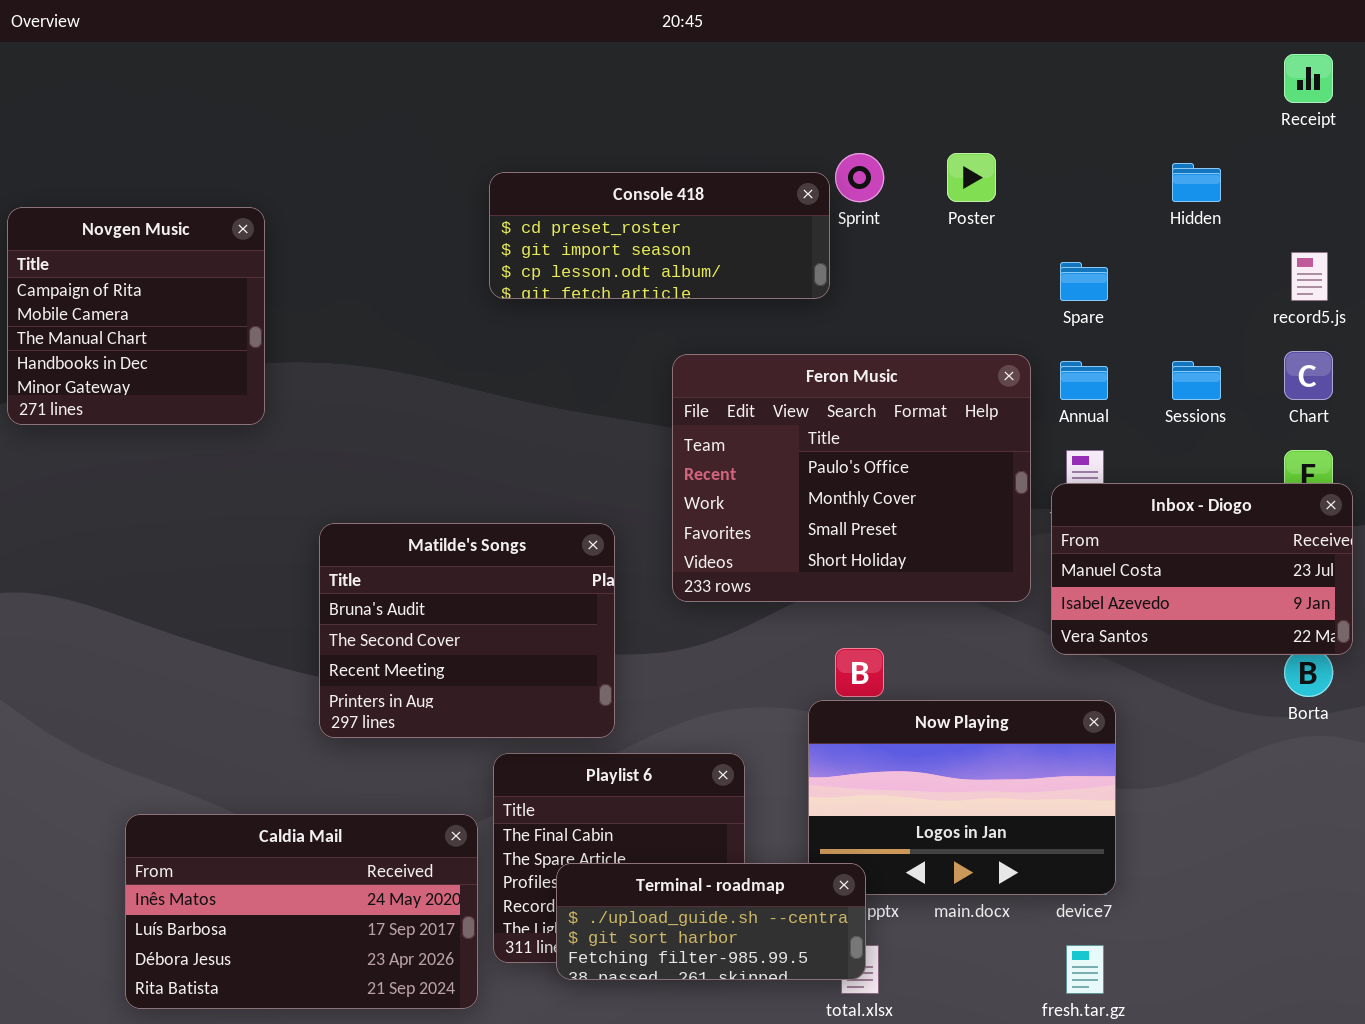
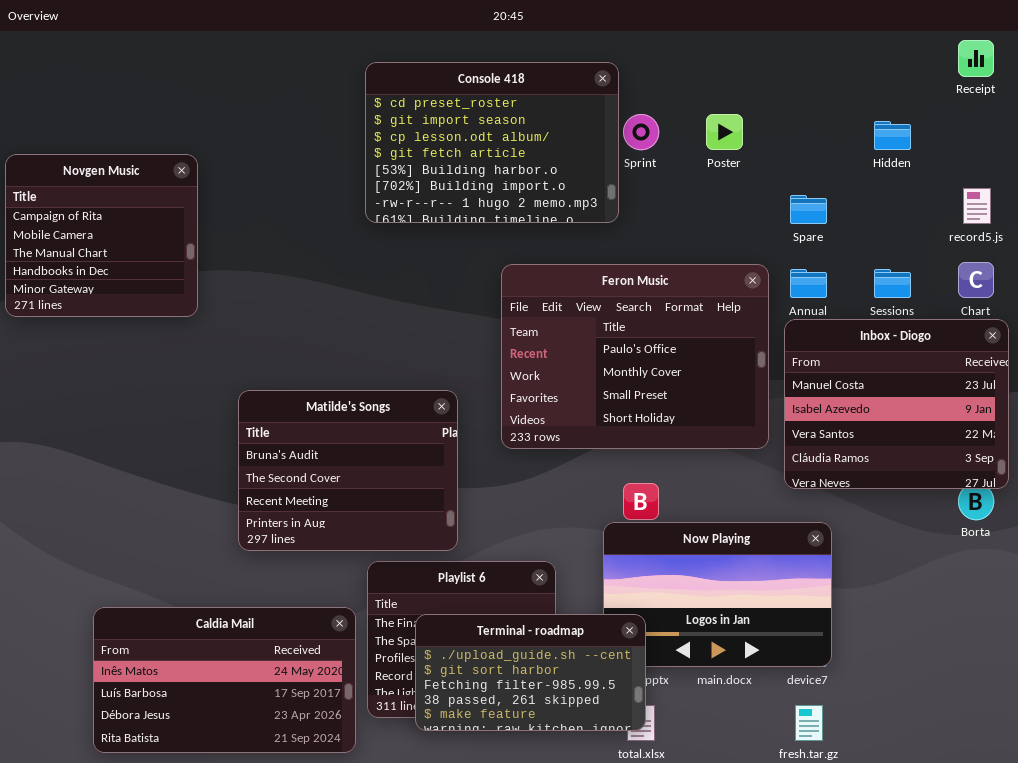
Console 418: [489,172,830,299] -> [365,62,619,223], resized
Inbox - Diogo: [1051,483,1353,655] -> [784,319,1009,489], resized
Terminal - roadmap: [556,863,866,980] -> [415,614,646,731], resized

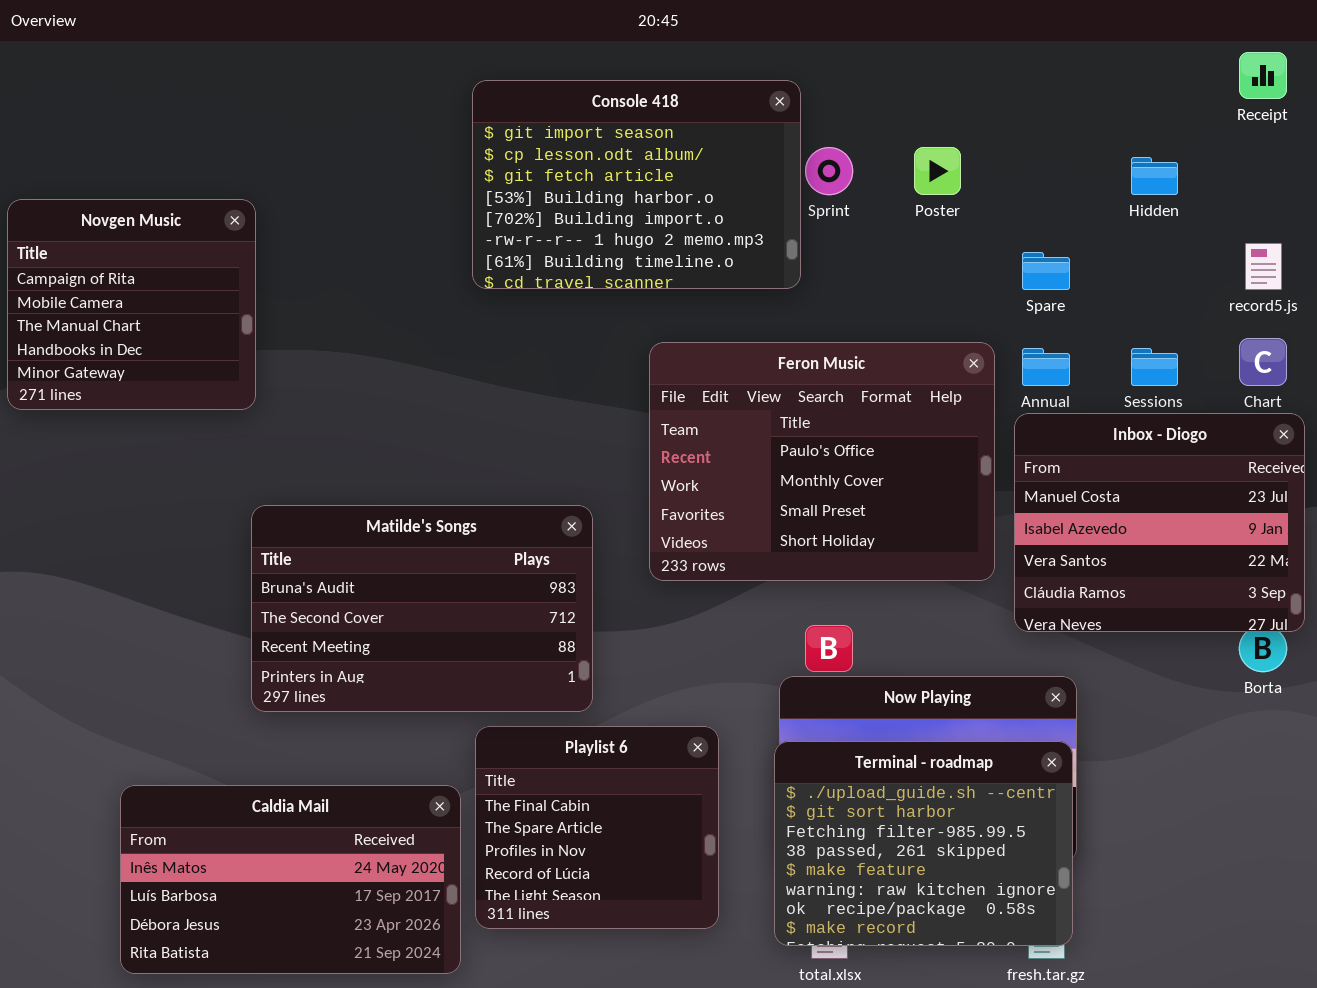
Console 418: [365,62,619,223] -> [472,80,801,289], scrolled down 1 row
Matilde's Songs: [238,390,458,551] -> [251,505,593,712], resized
Terminal - roadmap: [415,614,646,731] -> [774,741,1073,946], moved, resized

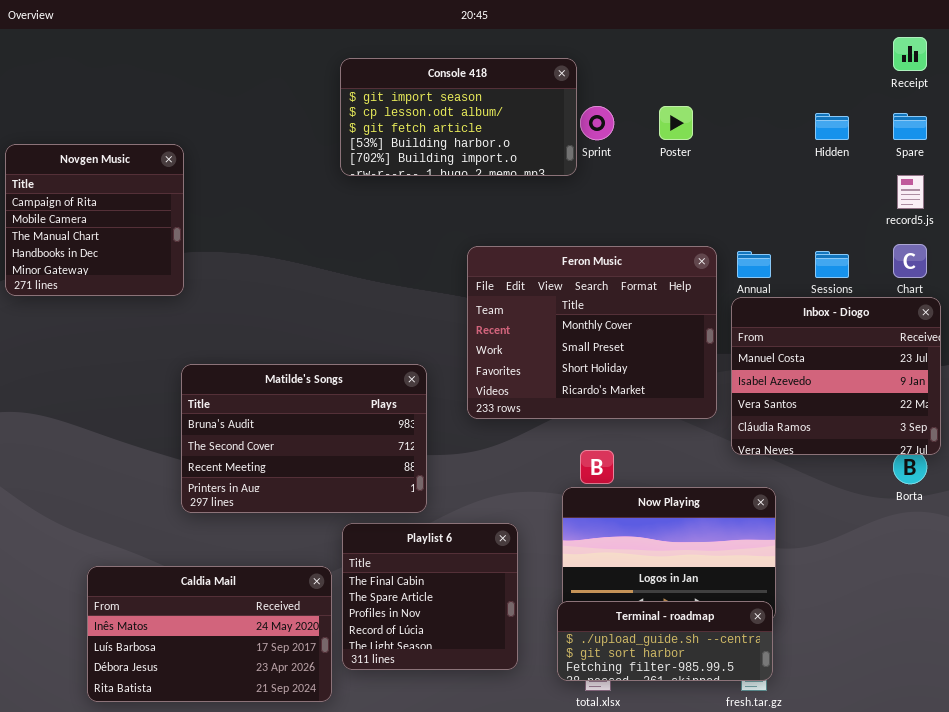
Console 418: [472,80,801,289] -> [340,58,577,176], resized
Spare: [1022,252,1070,290] -> [893,113,927,140], moved
Feron Music: [649,342,995,581] -> [467,246,717,419], scrolled down 1 row
Terminal - roadmap: [774,741,1073,946] -> [557,601,773,681], resized

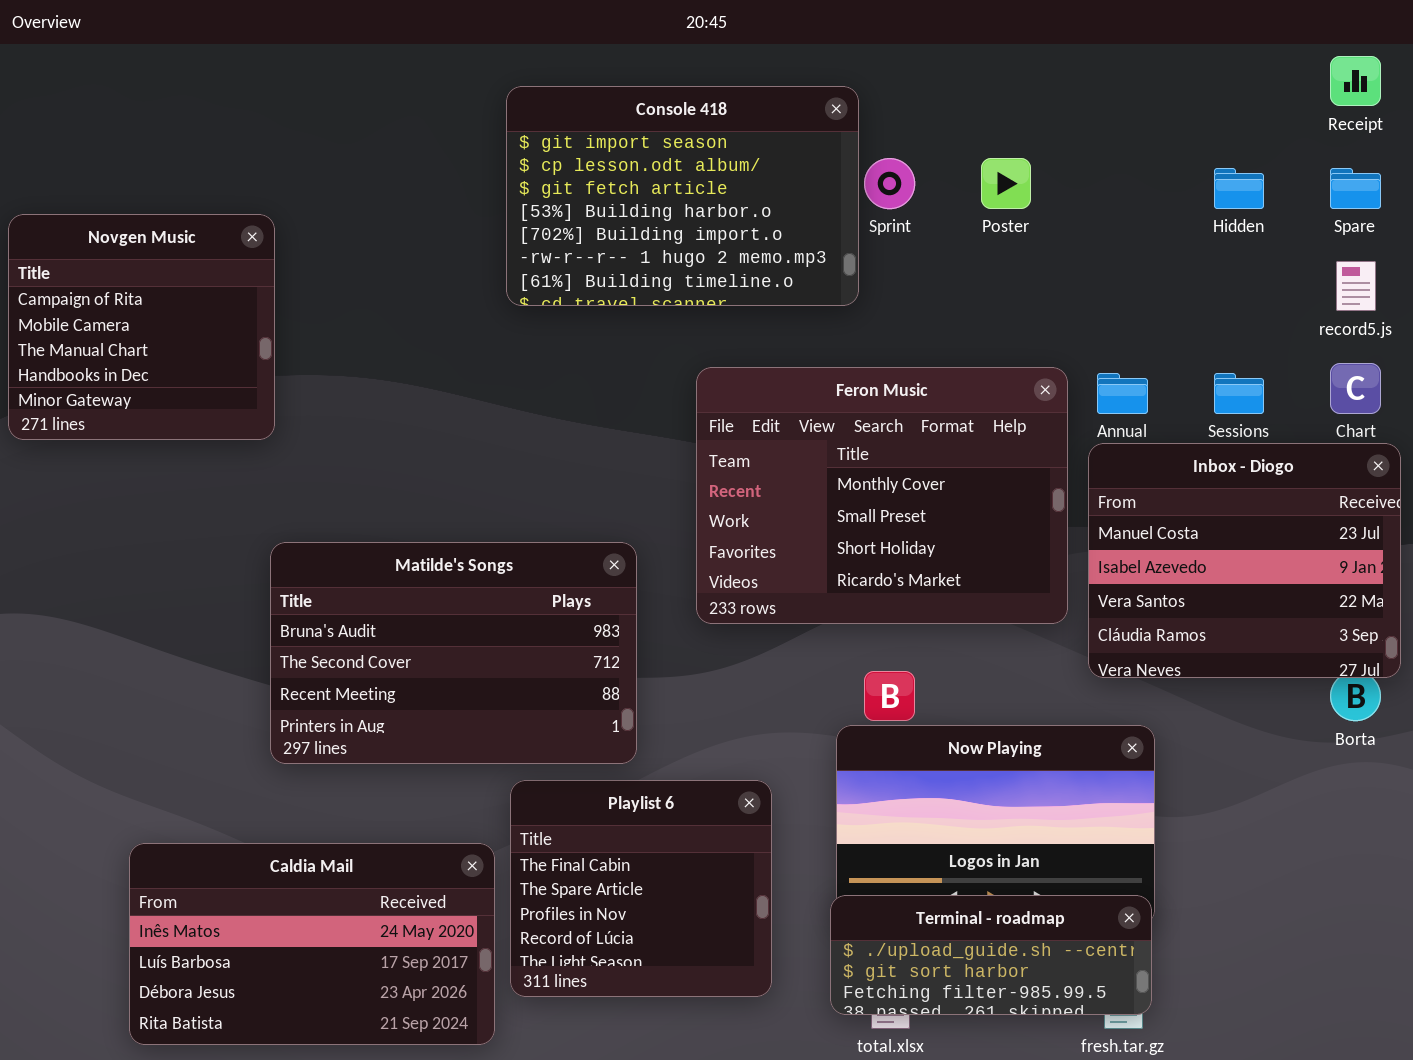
Console 418: [340,58,577,176] -> [506,86,859,306], resized

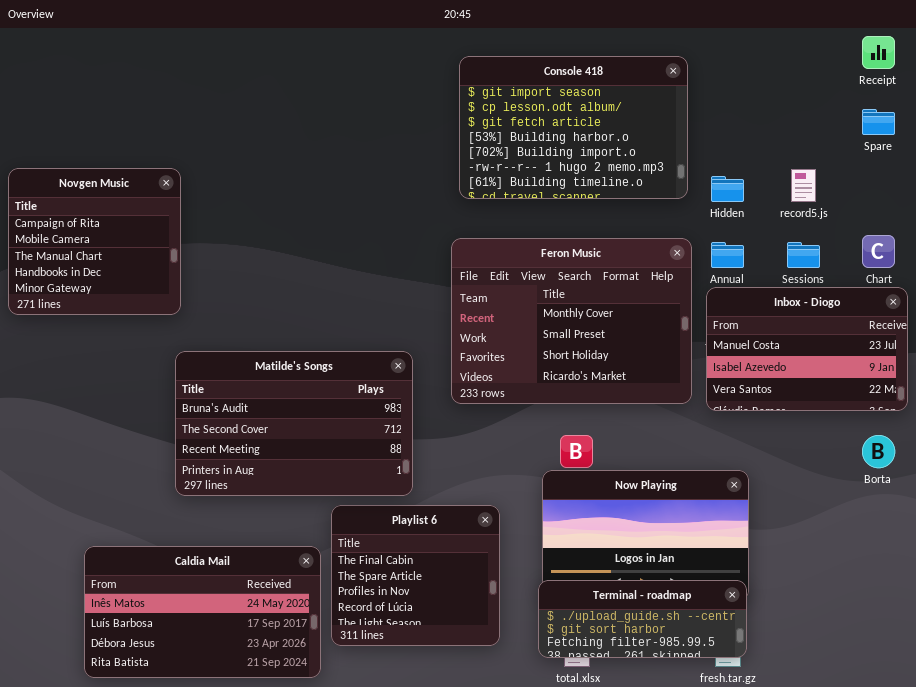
Console 418: [506,86,859,306] -> [459,56,688,199], moved
Hidden: [1214,168,1264,209] -> [711,176,744,202], moved
Novgen Music: [8,214,275,440] -> [8,168,181,315], moved
record5.js: [1336,261,1376,311] -> [791,169,816,202], moved
Inbox - Diogo: [1088,443,1401,678] -> [706,287,908,411], resized

